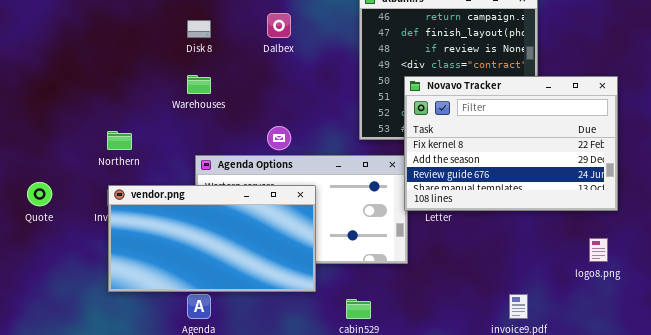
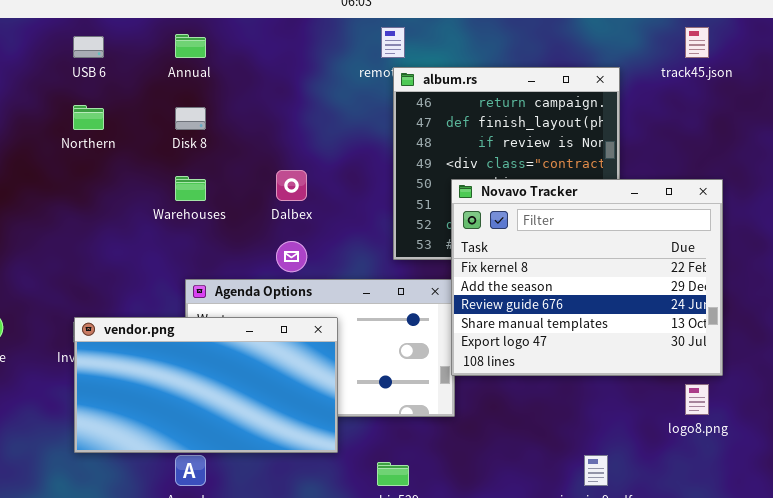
Dalbex: [267,13,291,38] -> [276,170,307,201], moved
Novavo Tracker: [404,76,618,211] -> [451,179,723,376], resized
Northern: [107,131,132,150] -> [73,105,104,130], moved

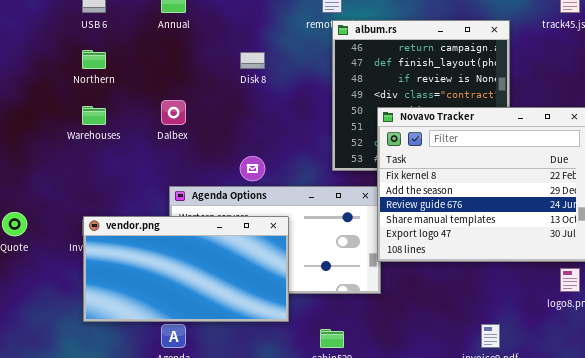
Disk 8: [175,107,206,130] -> [240,52,265,69], moved
Dalbex: [276,170,307,201] -> [161,100,186,125], moved
Warehouses: [175,176,206,201] -> [82,106,106,125], moved

